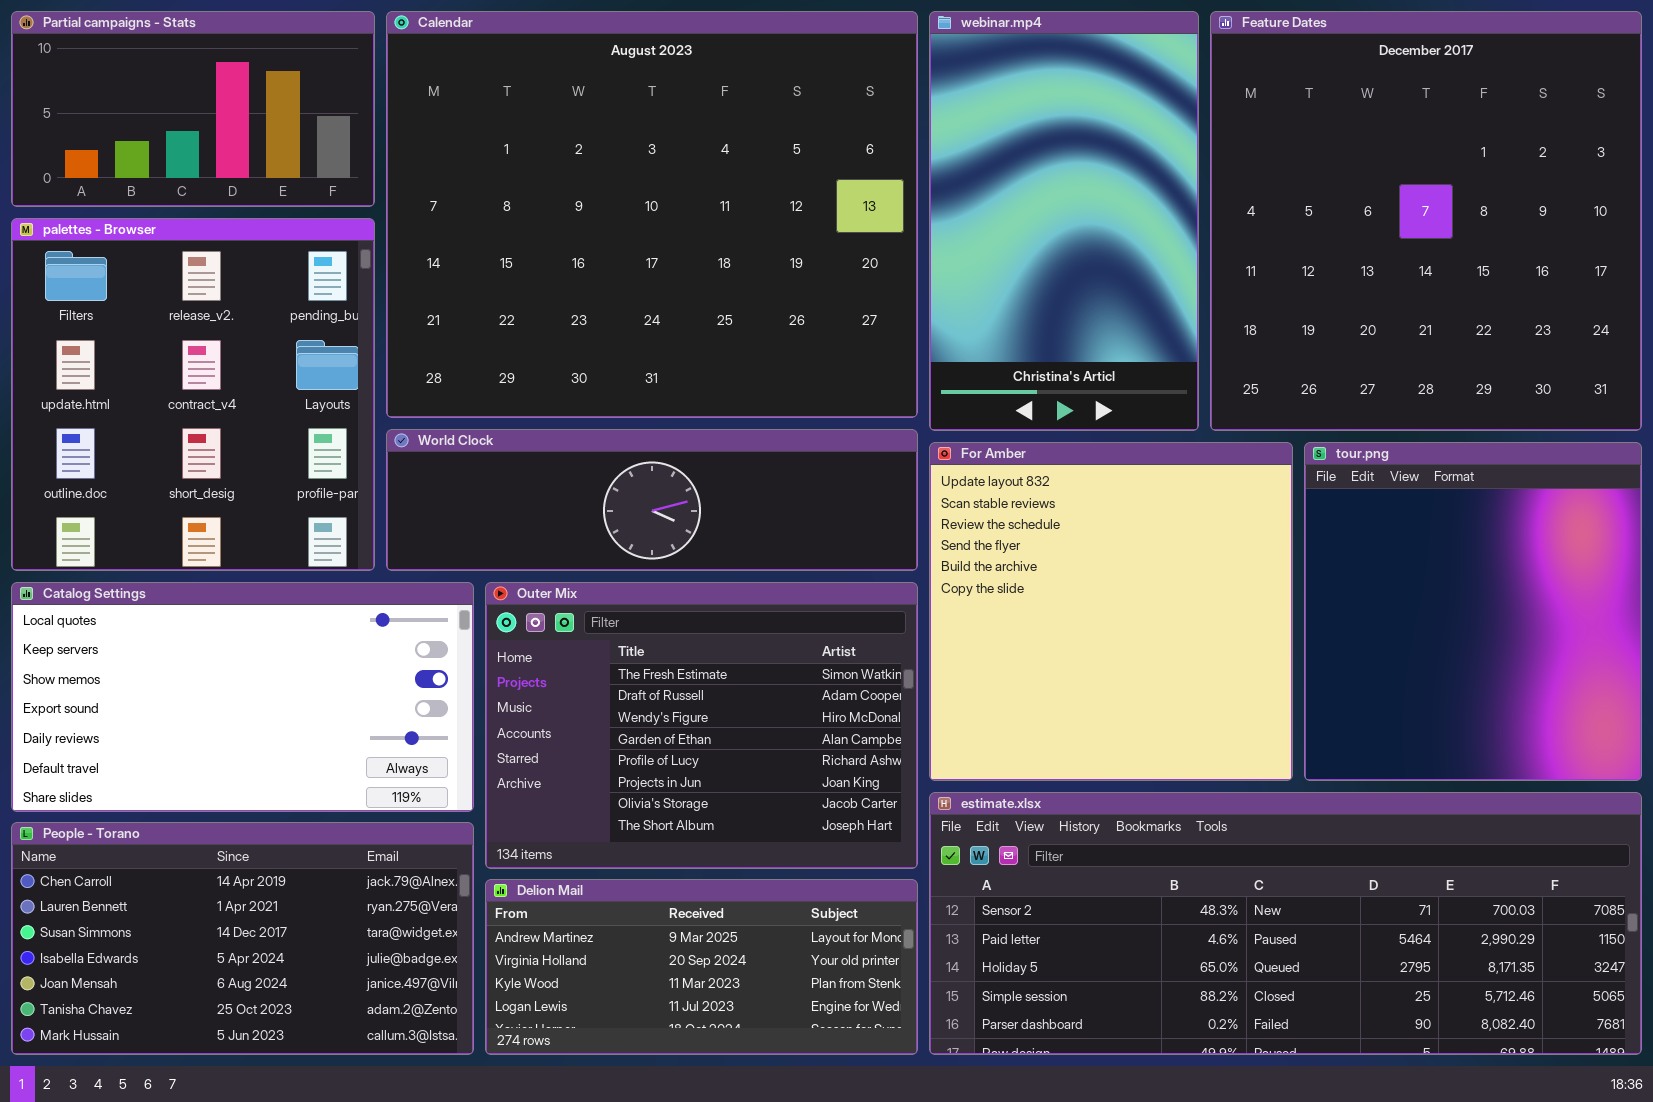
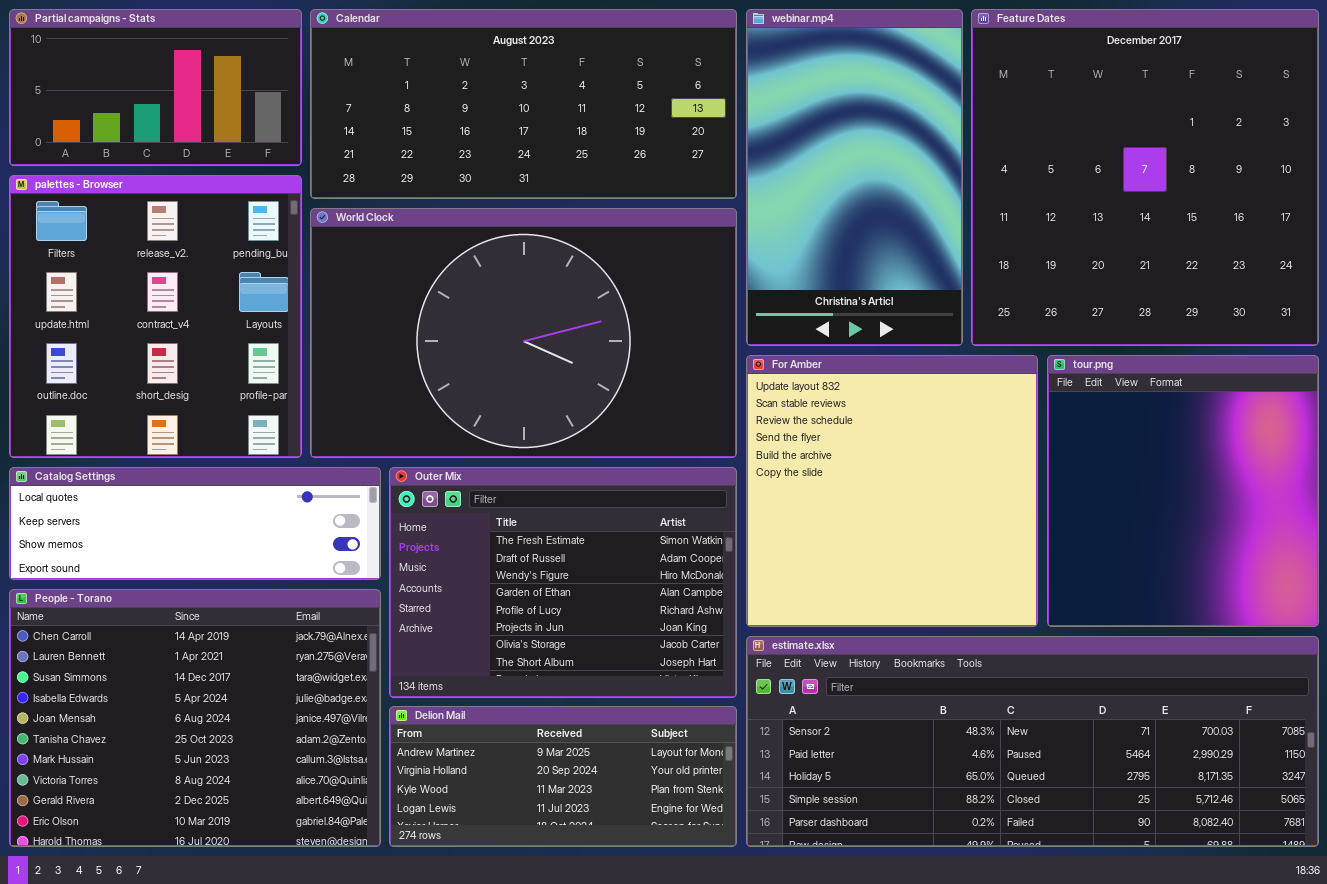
Calendar: [386,11,918,418] -> [310,9,737,199], resized
World Clock: [386,429,918,571] -> [310,208,737,458], resized
Catalog Settings: [11,582,474,812] -> [9,467,381,580], resized
People - Torano: [11,822,474,1055] -> [9,589,381,847], resized

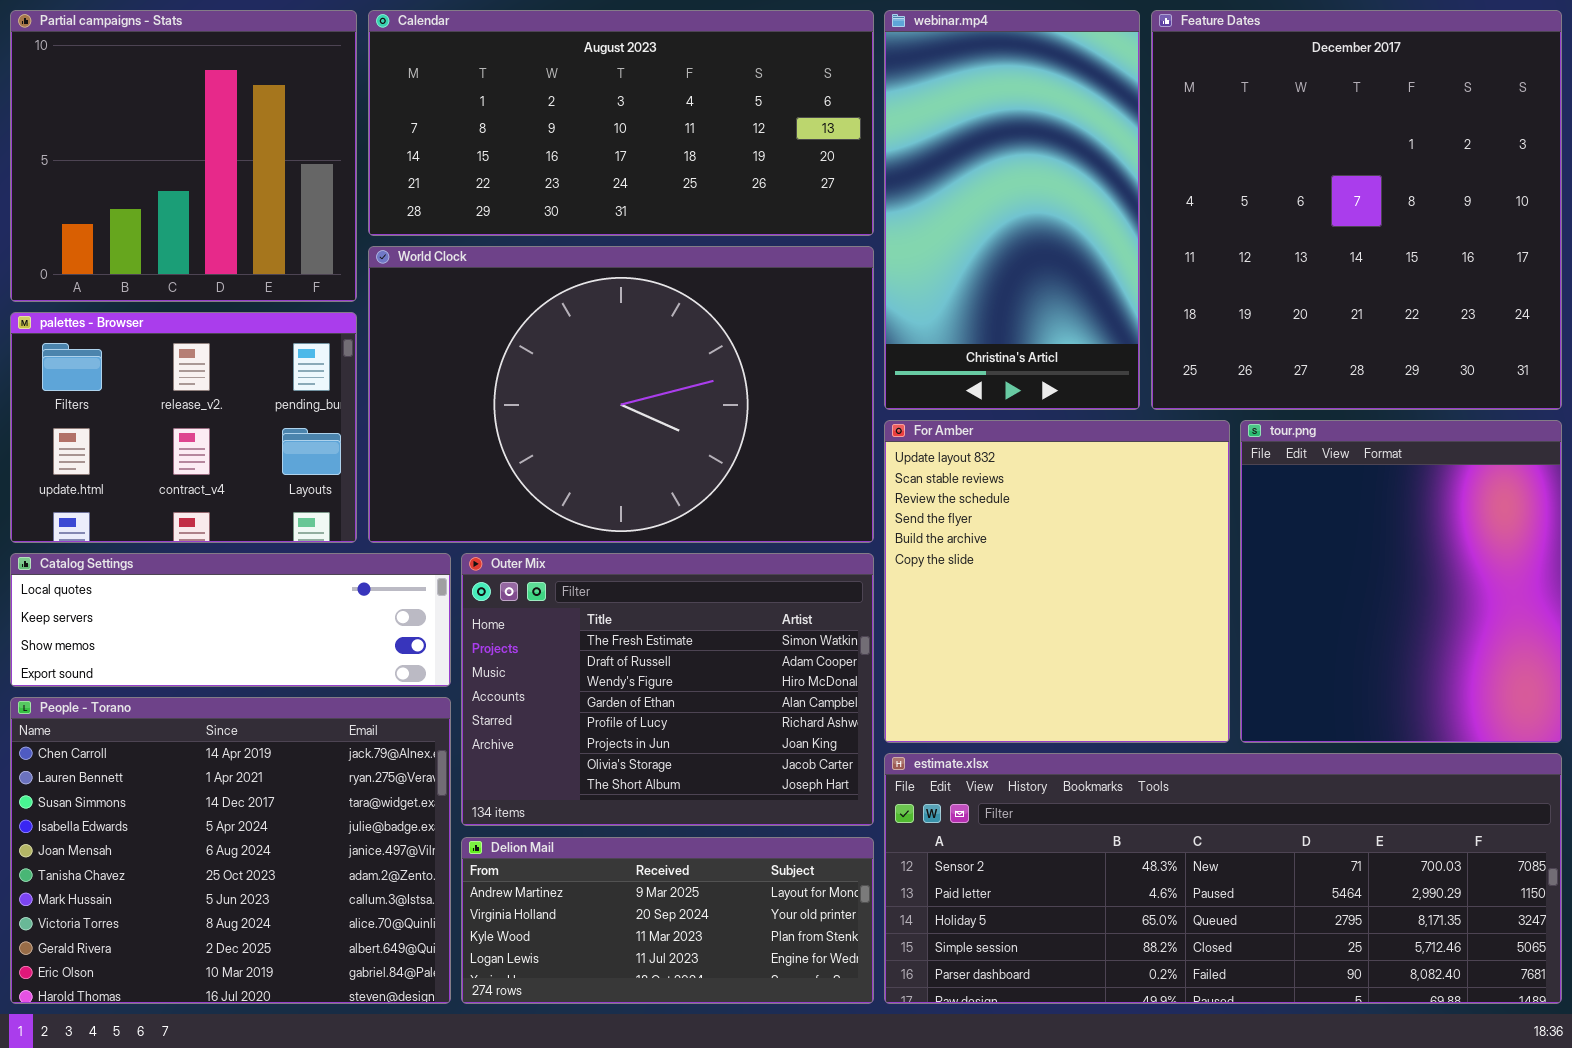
Partial campaigns - Stats: [9,9,302,166] -> [10,10,357,302], resized
palettes - Browser: [9,175,302,458] -> [10,312,357,543], resized

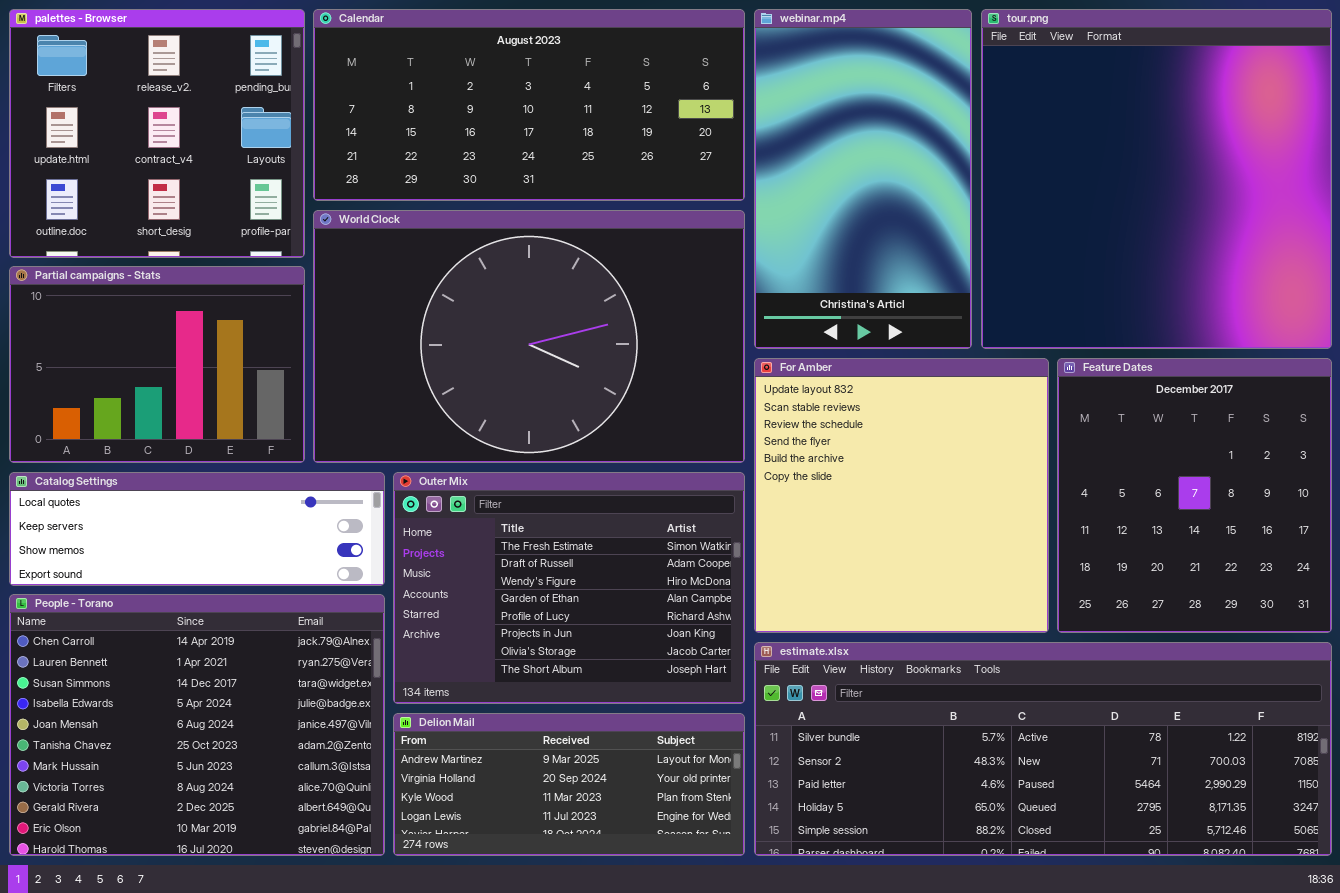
Partial campaigns - Stats: [10,10,357,302] -> [9,266,305,463], moved, resized
Feature Dates: [1151,10,1562,410] -> [1057,358,1332,633], moved, resized
palettes - Browser: [10,312,357,543] -> [9,9,305,258], moved, resized
tour.png: [1240,420,1562,743] -> [981,9,1332,349], moved, resized
estimate.xlsx: [884,753,1562,1004] -> [754,642,1332,856], scrolled up 1 row

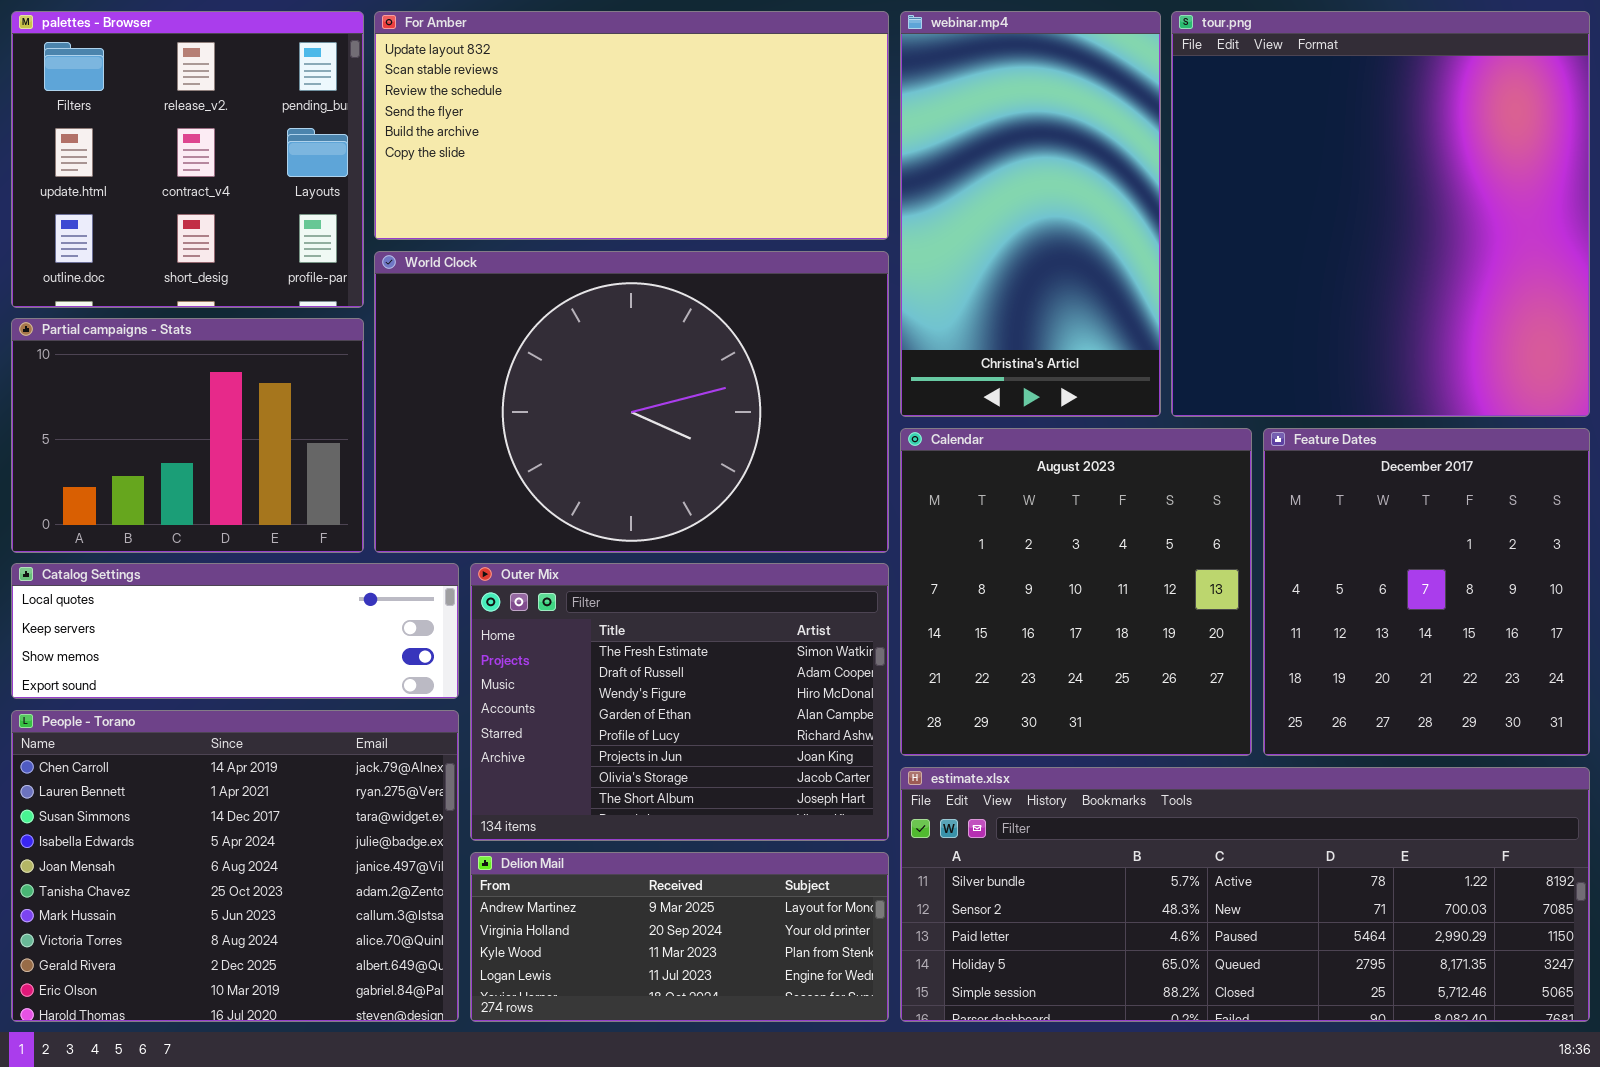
Calendar: [313,9,745,201] -> [900,428,1252,756], moved, resized
For Amber: [754,358,1049,633] -> [374,11,889,240], moved, resized

